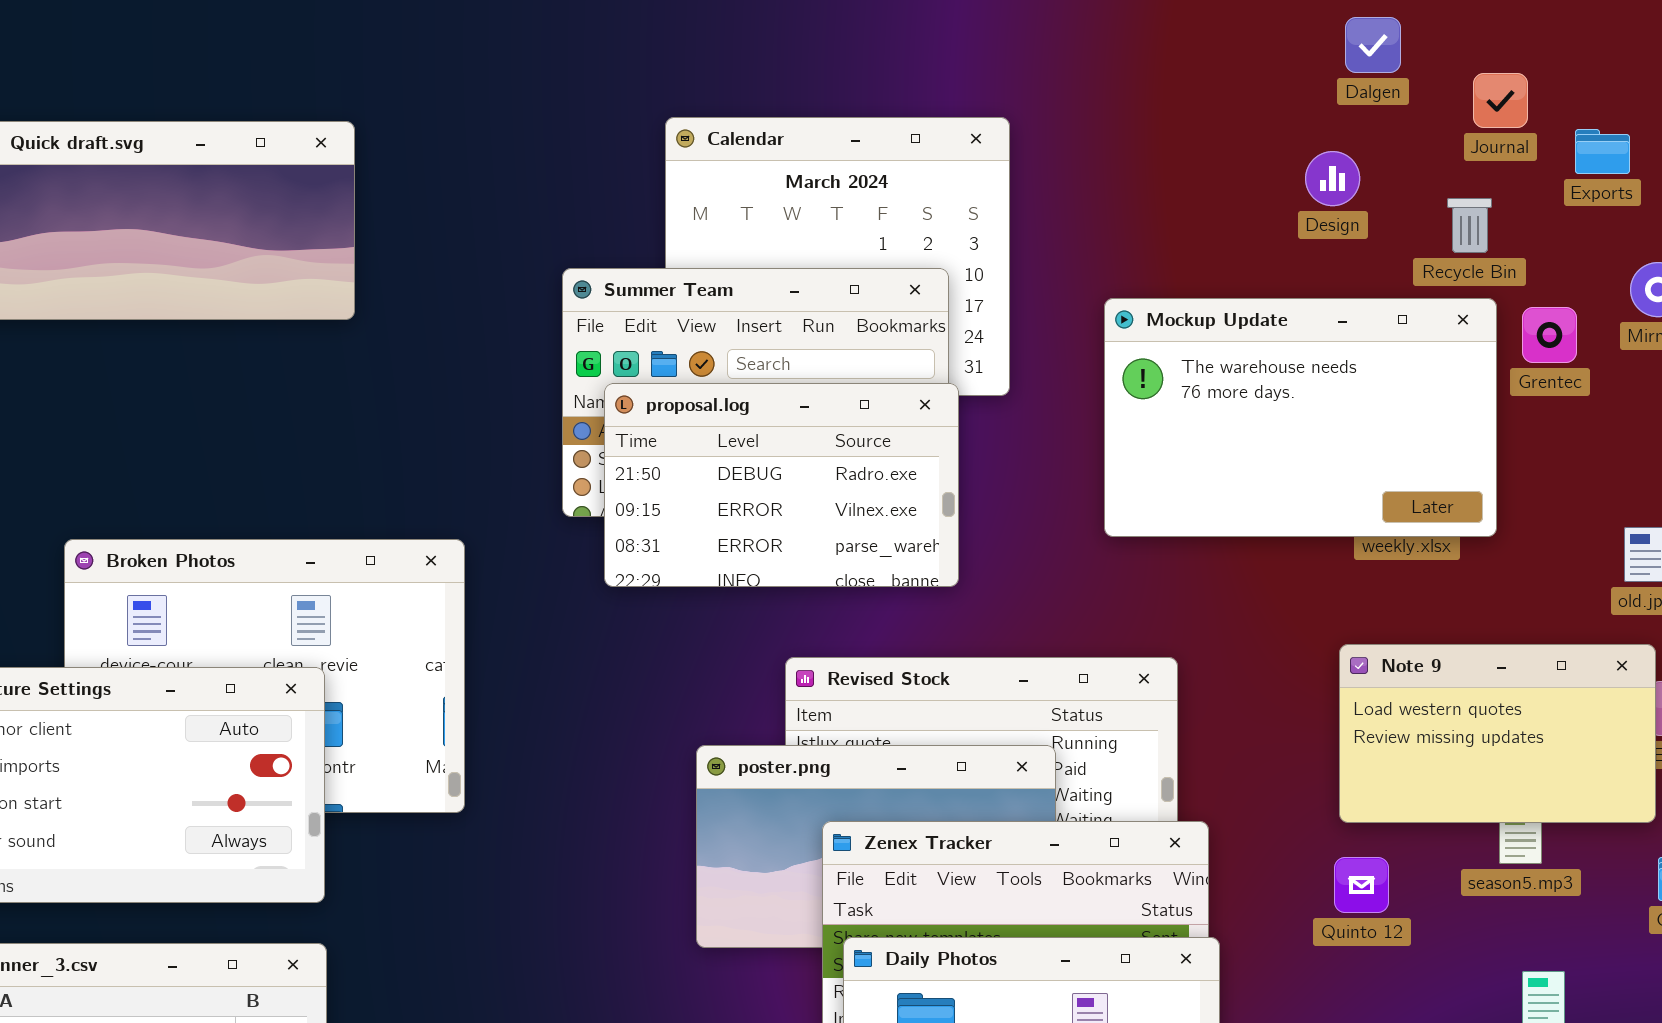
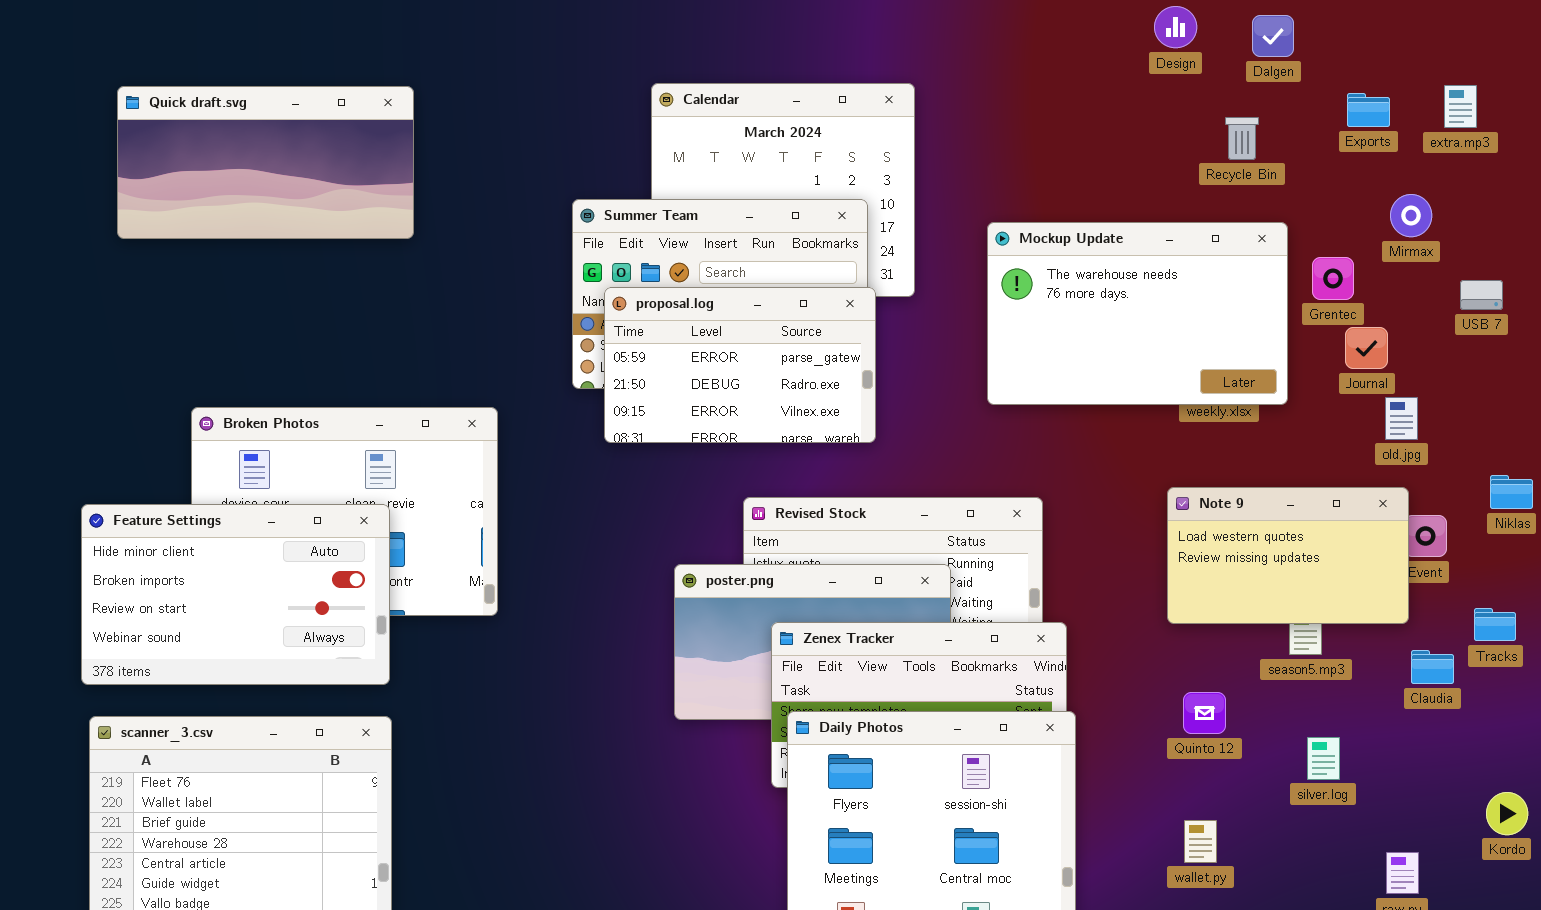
Dalgen: [1345,17,1401,73] -> [1252,15,1294,57], moved
Journal: [1473,73,1528,128] -> [1345,327,1388,369], moved
Design: [1305,151,1360,206] -> [1154,6,1197,48], moved
Recycle Bin: [1447,198,1492,253] -> [1225,117,1259,160], moved
Grentec: [1522,307,1577,363] -> [1312,257,1354,300], moved
proposal.log: [604,383,959,587] -> [604,287,876,443], scrolled up 1 row
Quinto 12: [1334,857,1389,913] -> [1183,692,1226,734], moved

